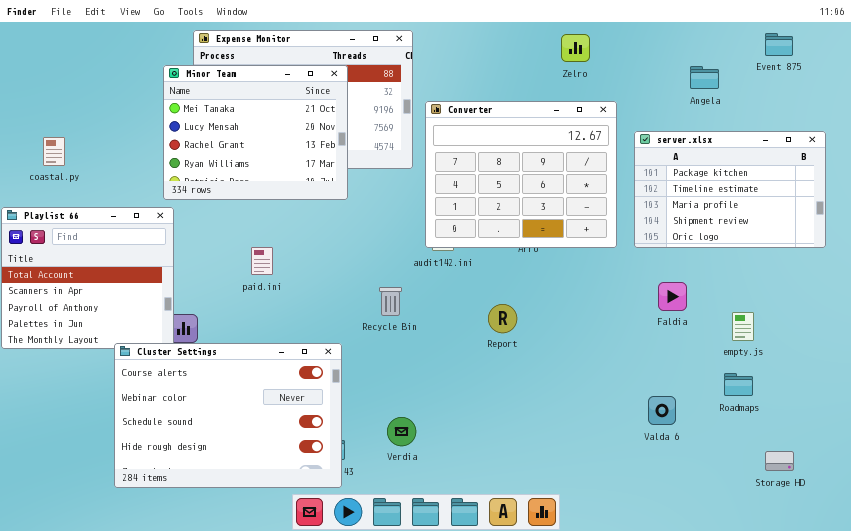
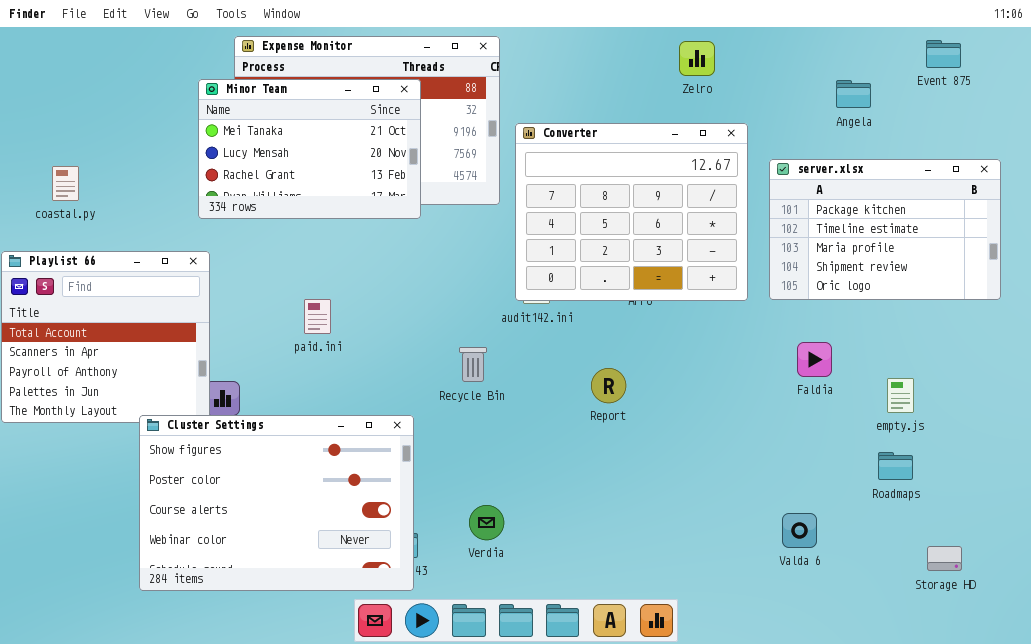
Minor Team: [163,65,348,200] -> [198,79,421,219], resized
Cluster Settings: [114,343,342,488] -> [139,415,414,591], scrolled up 2 rows
Valda 6: [648,396,676,425] -> [782,513,817,548], moved

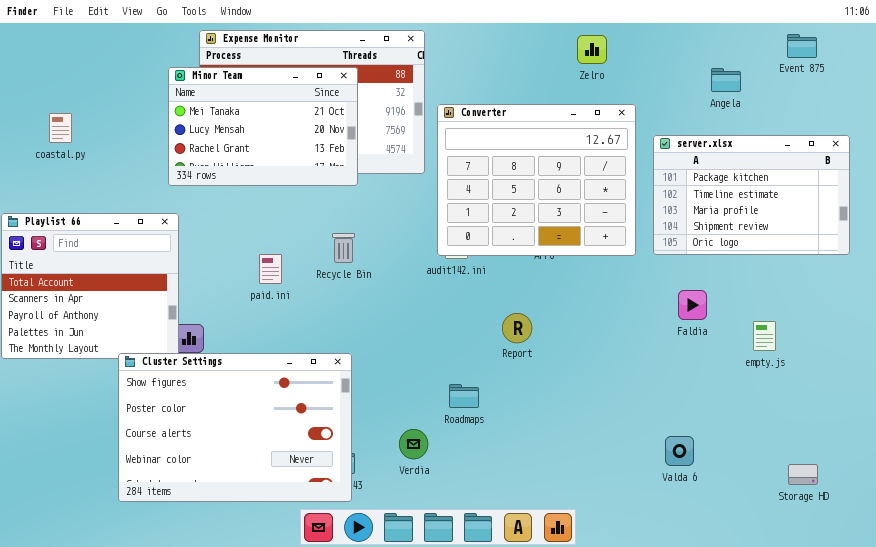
coastal.py: [52,166,79,201] -> [49,113,72,143], moved
Recycle Bin: [459,347,487,382] -> [332,233,355,263], moved
Roadmaps: [878,452,913,480] -> [449,384,479,408], moved

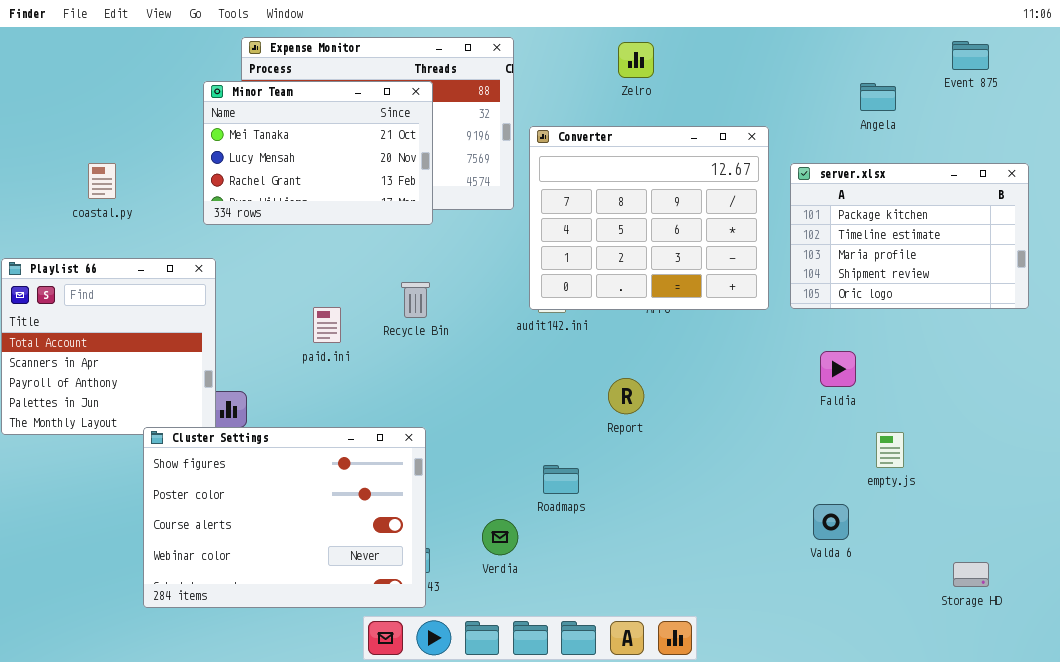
Zelro: [577,35,607,64] -> [618,42,654,78], moved
coastal.py: [49,113,72,143] -> [88,163,116,199], moved
empty.js: [753,321,776,351] -> [876,432,904,468], moved
Valda 6: [665,436,694,466] -> [813,504,849,540], moved

